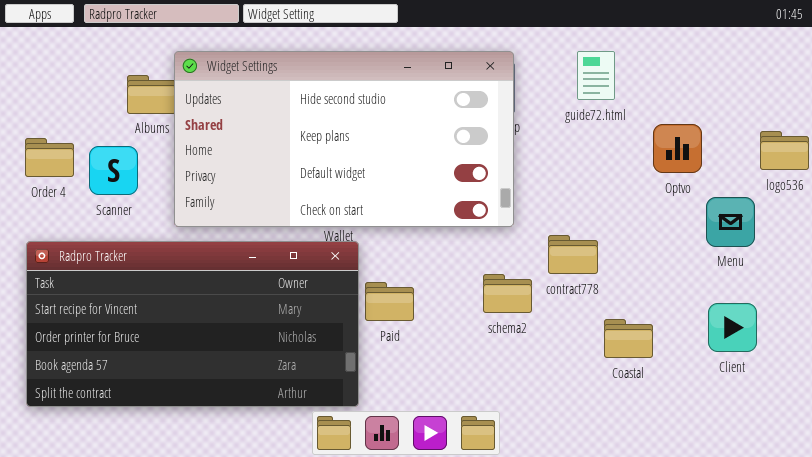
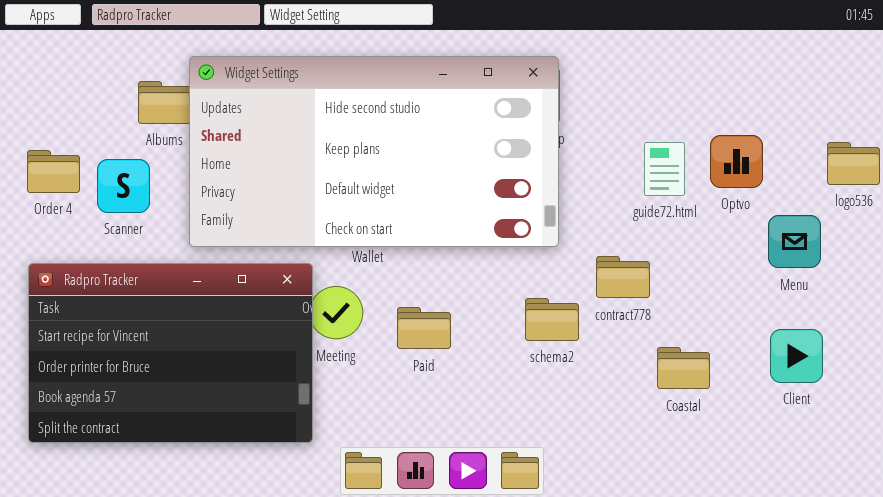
guide72.html: [577,51,615,100] -> [644,142,685,196], moved
Radpro Tracker: [26,241,359,407] -> [28,263,313,443], resized

